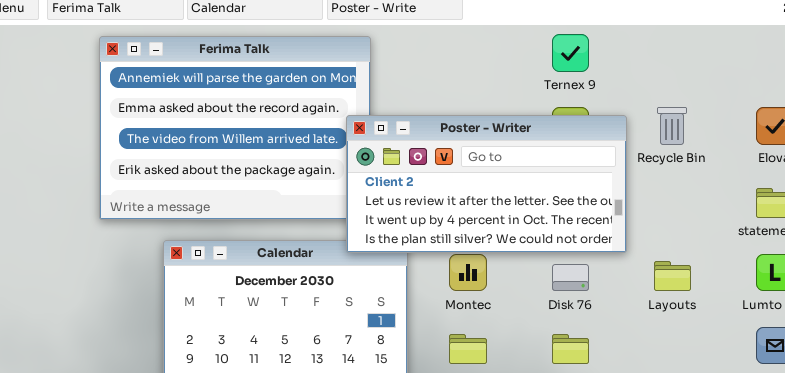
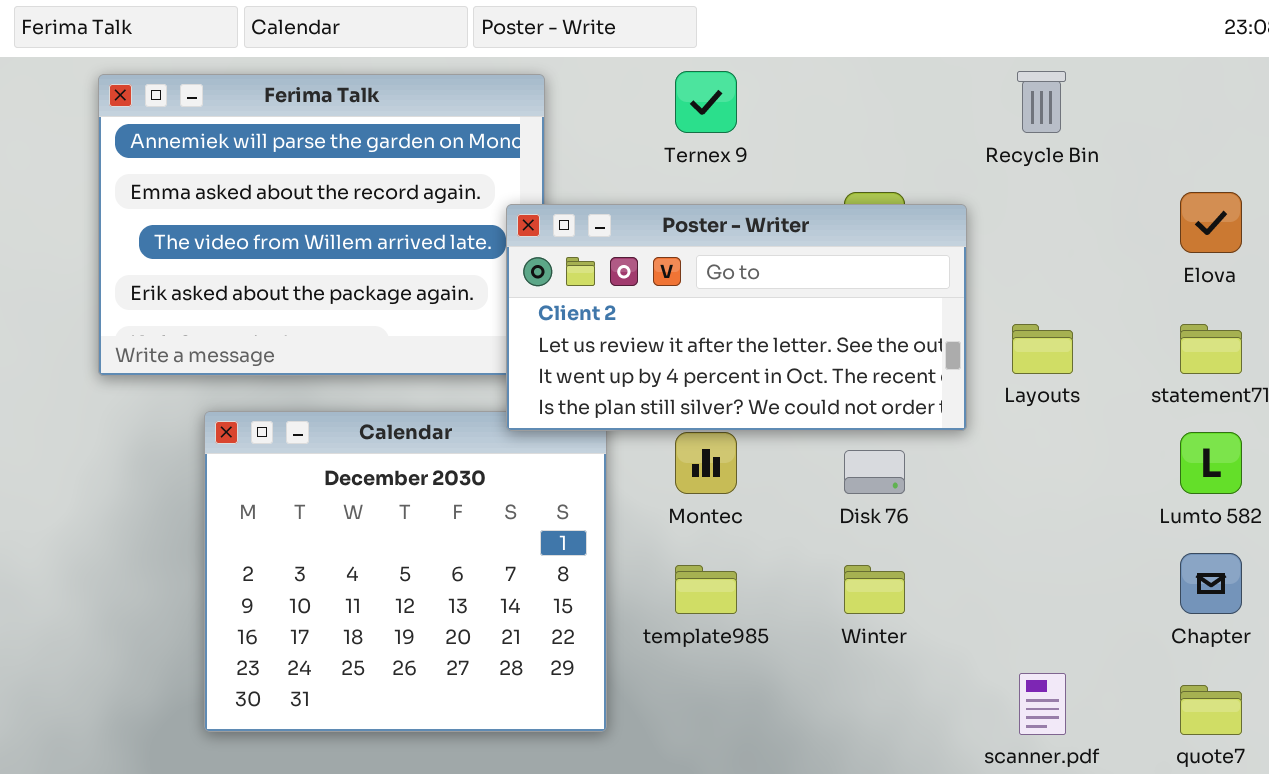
Ternex 9: [552,34,589,72] -> [675,71,737,133], moved
Recycle Bin: [657,107,687,145] -> [1017,71,1066,133], moved
Layouts: [654,261,691,291] -> [1012,324,1073,374], moved

